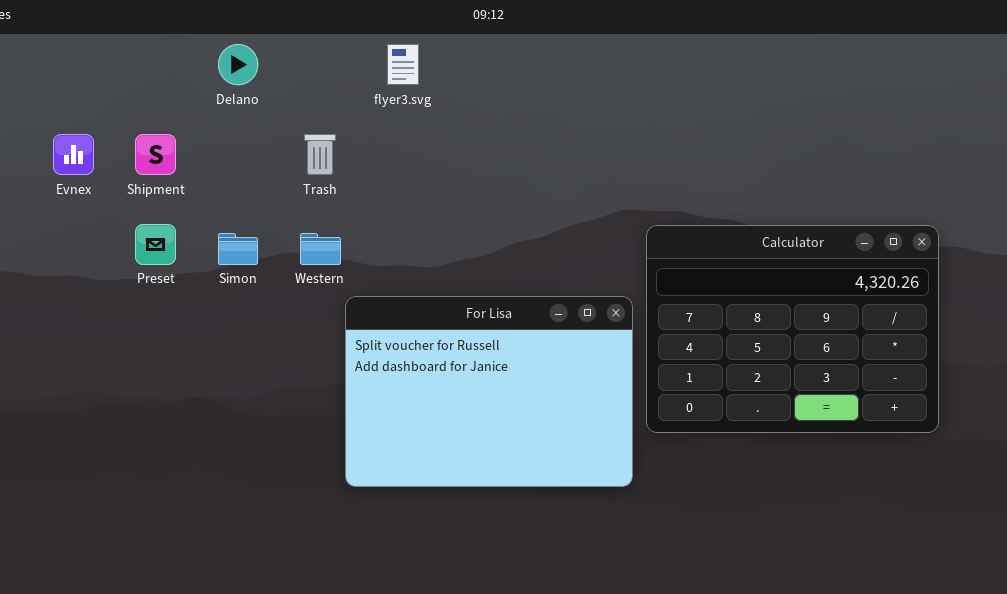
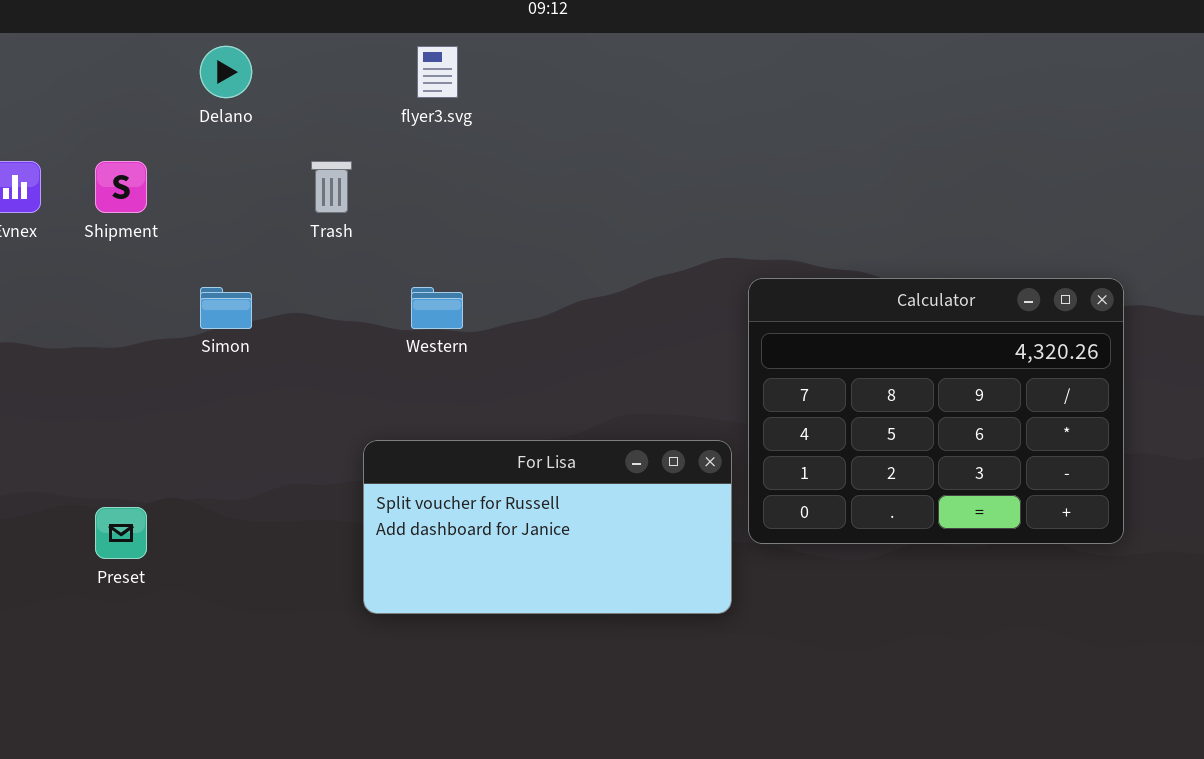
Preset: [135,224,176,265] -> [95,507,147,559], moved
Western: [300,233,341,265] -> [411,287,463,329], moved
For Lisa: [345,296,633,487] -> [363,440,732,614], resized

